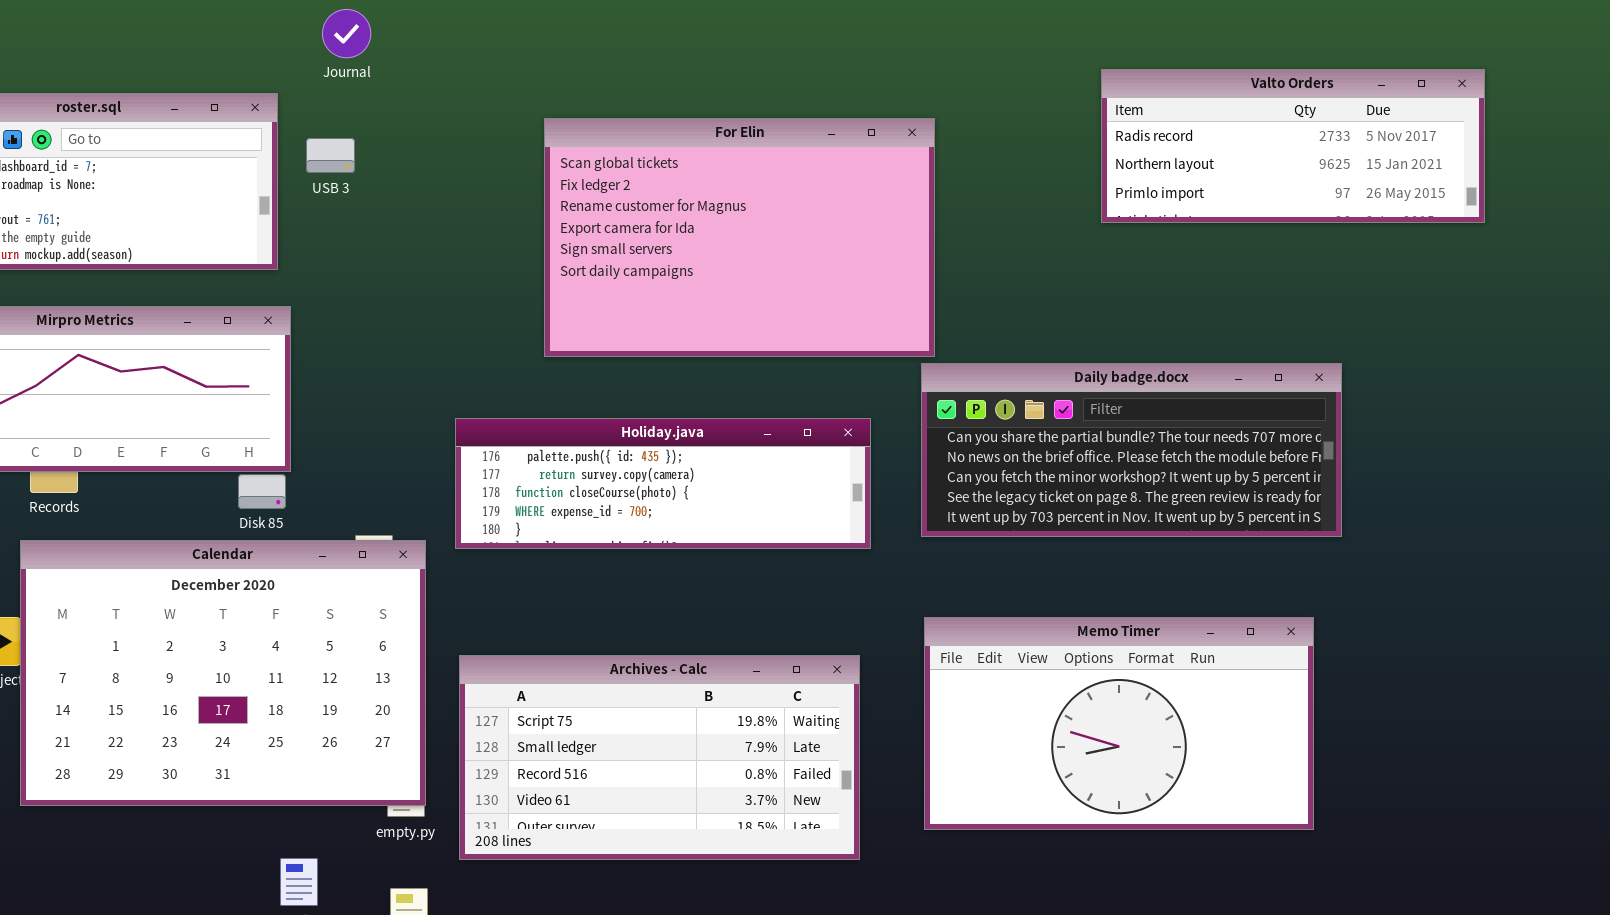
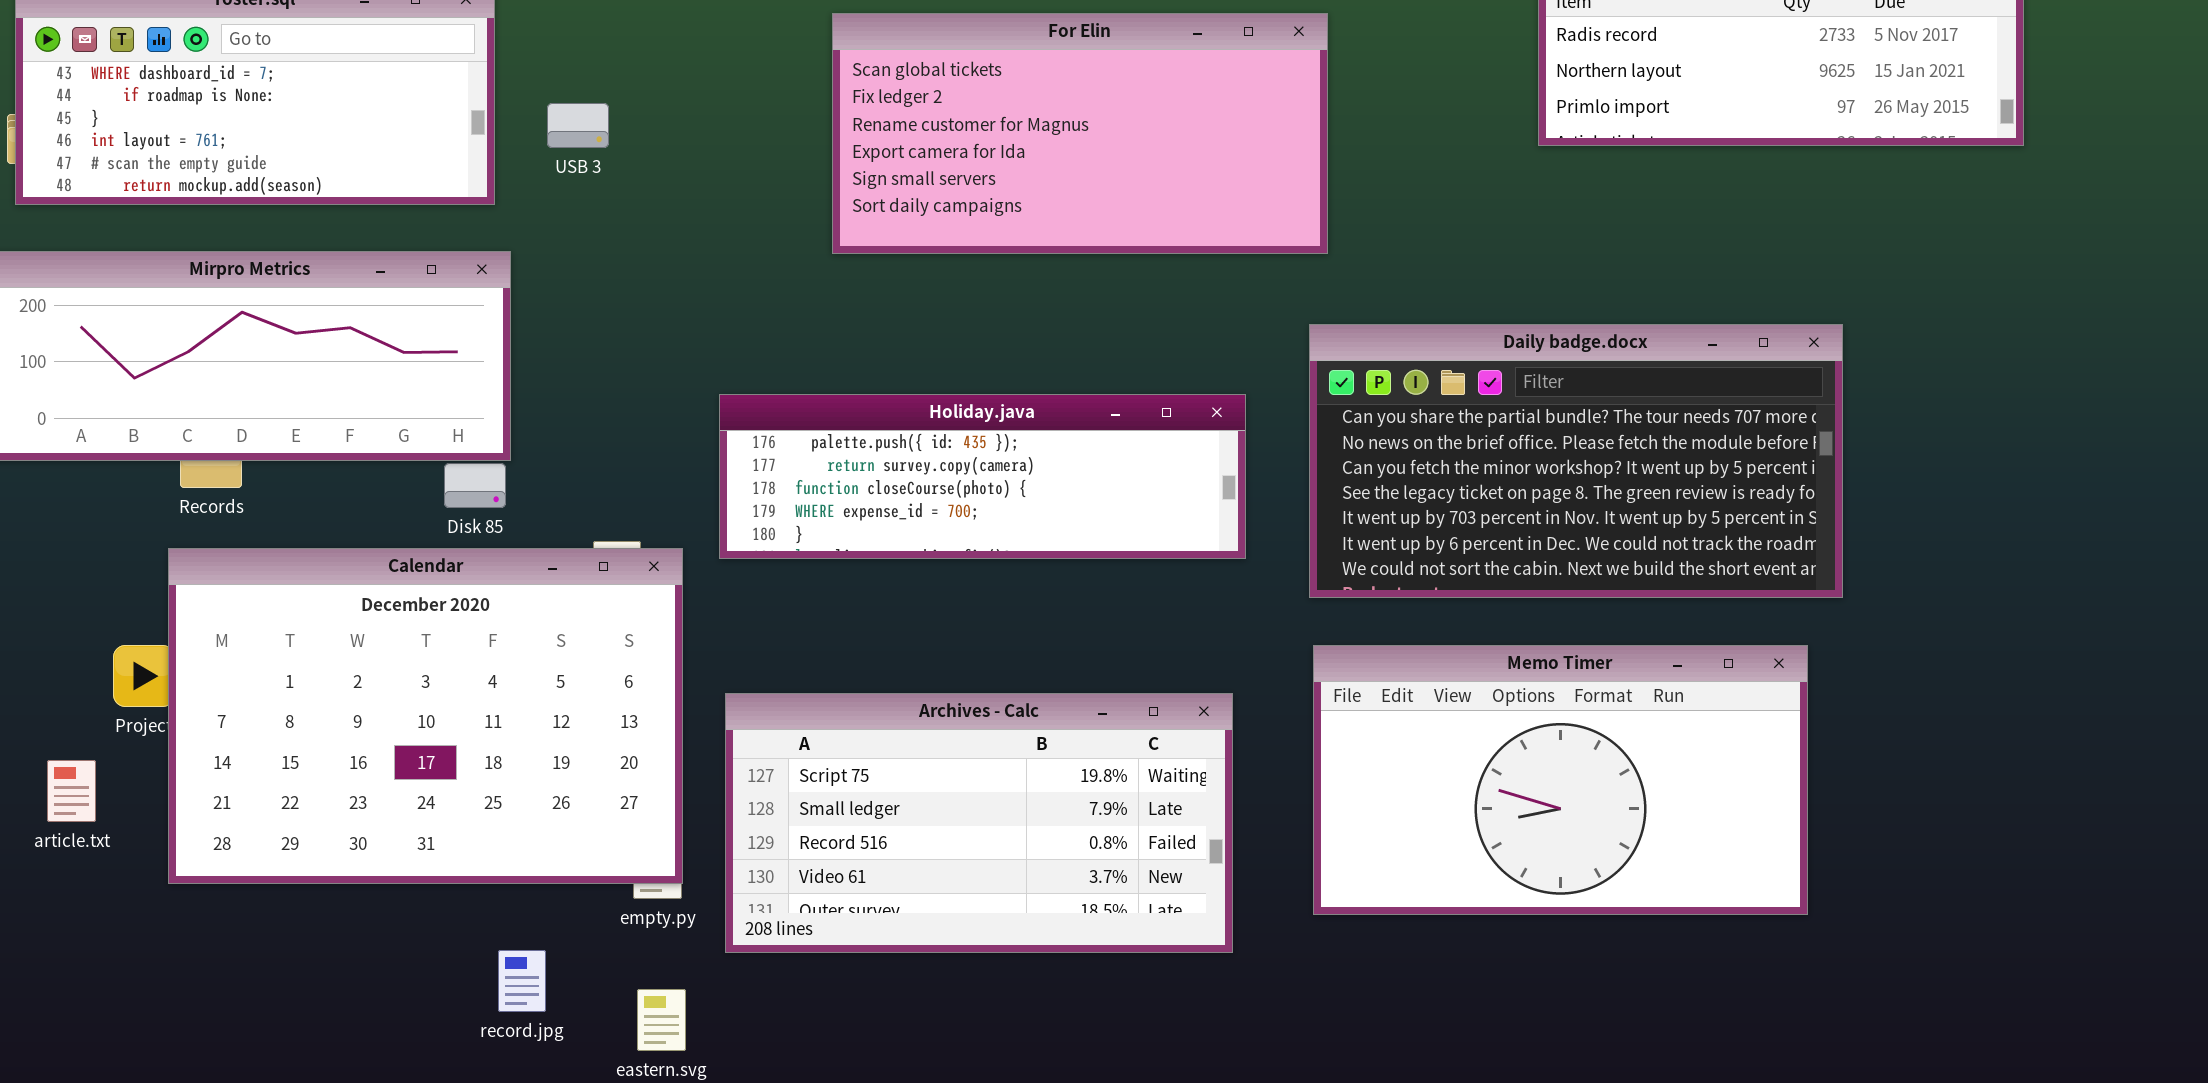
For Elin: [544,118,935,357] -> [832,13,1328,254], resized
USB 3: [306,138,355,173] -> [547,103,609,148], moved
Daily badge.docx: [921,363,1342,537] -> [1309,324,1843,598], resized

